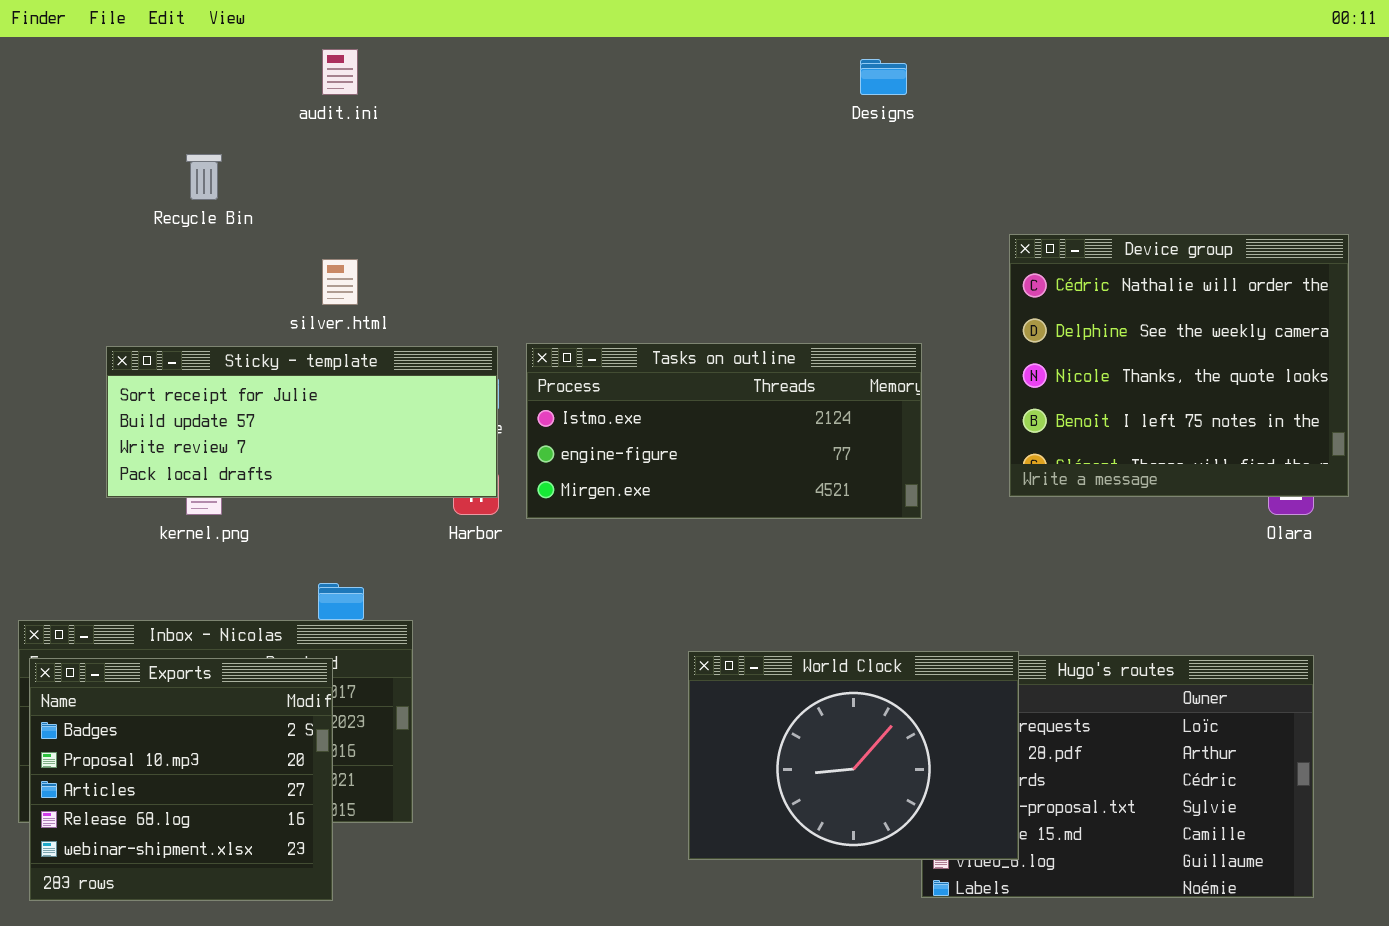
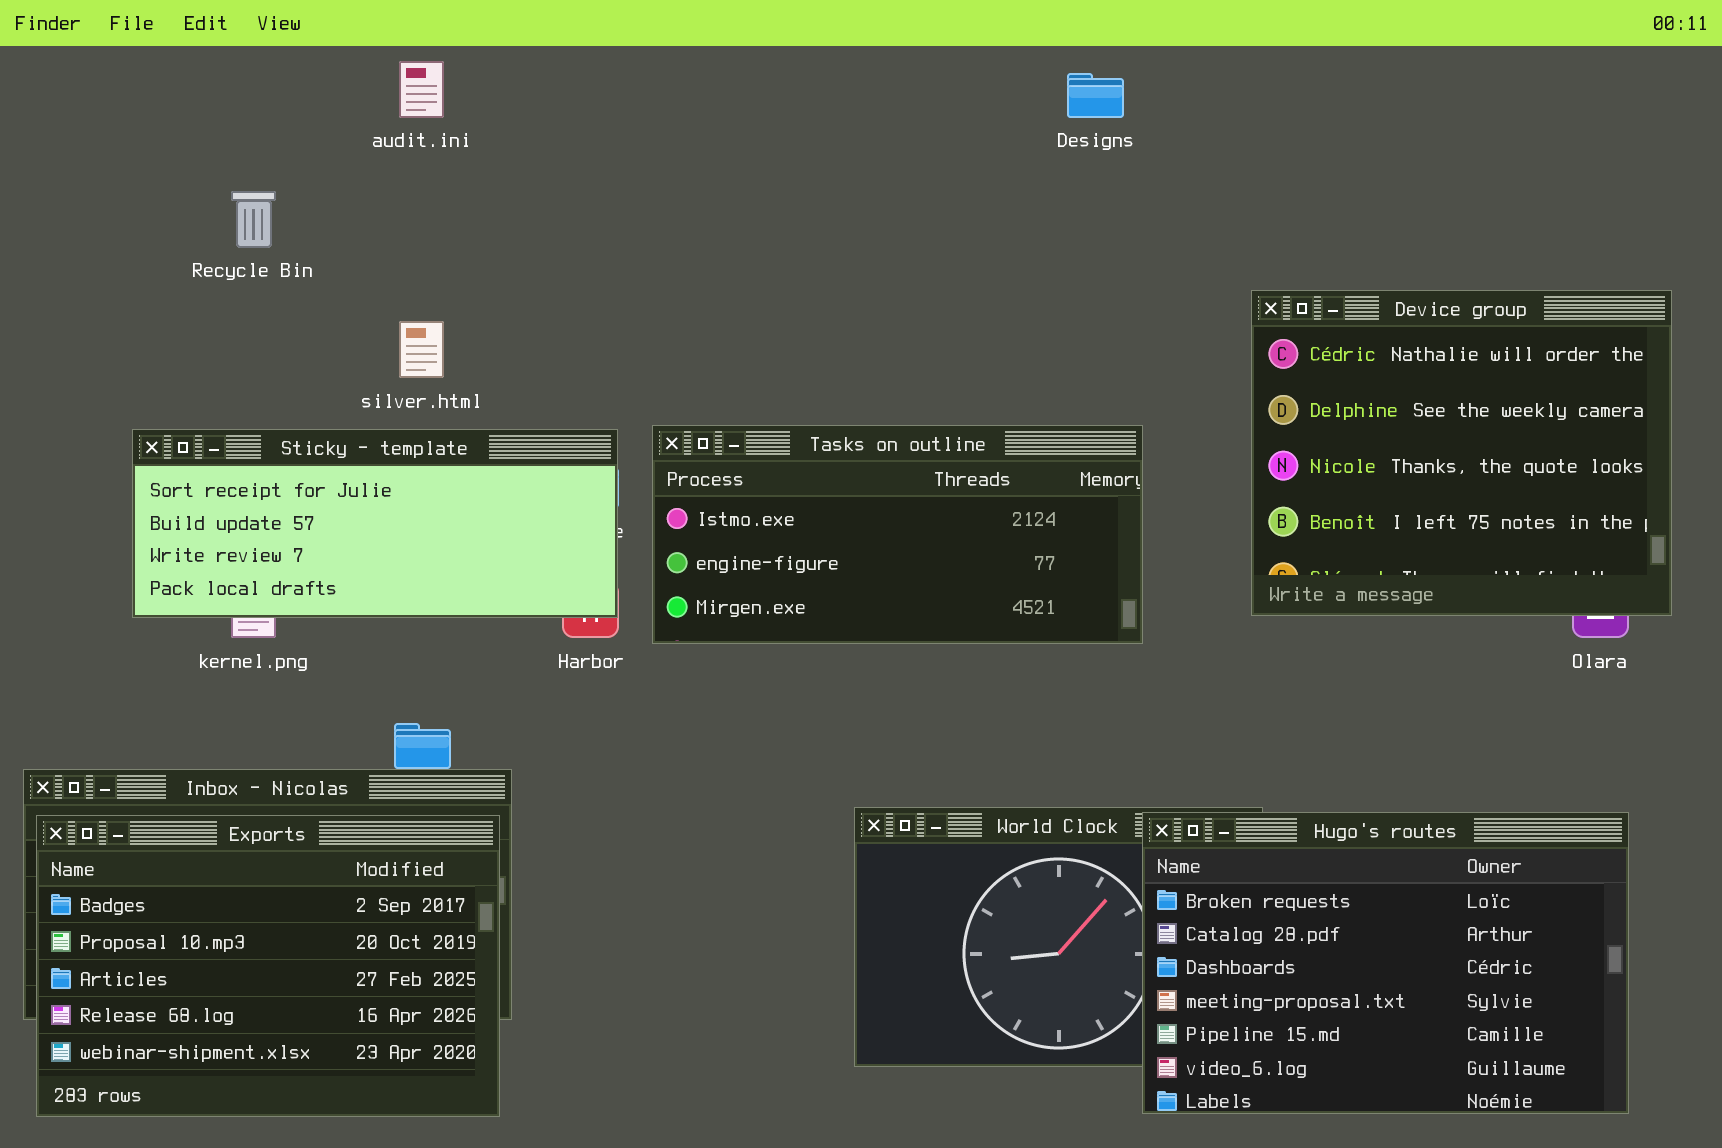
Hugo's routes: [921,655,1314,898] -> [1142,812,1629,1114], raised
Exports: [29,658,333,901] -> [36,815,500,1117], resized

